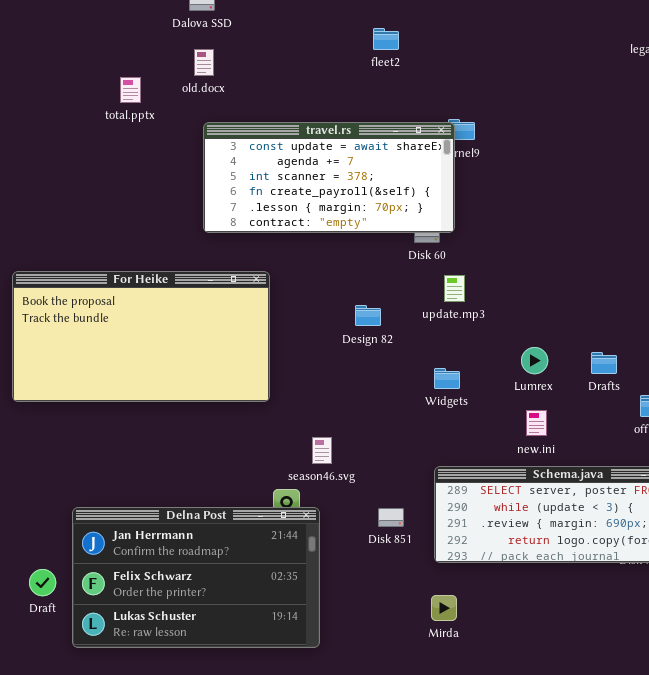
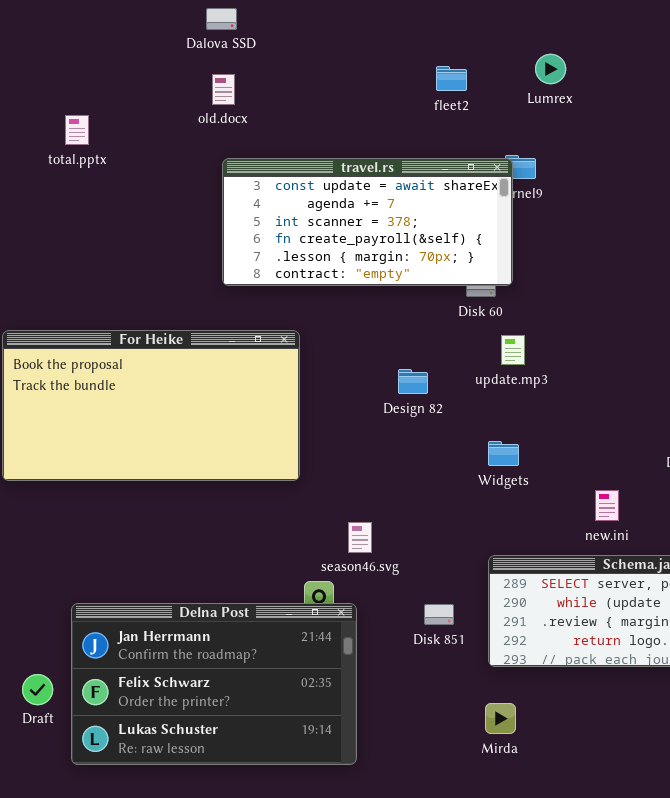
fleet2: [373,28,399,50] -> [436,66,467,91], moved
total.pptx: [120,77,141,103] -> [65,115,89,145], moved
Lumrex: [521,347,548,374] -> [535,54,566,84], moved

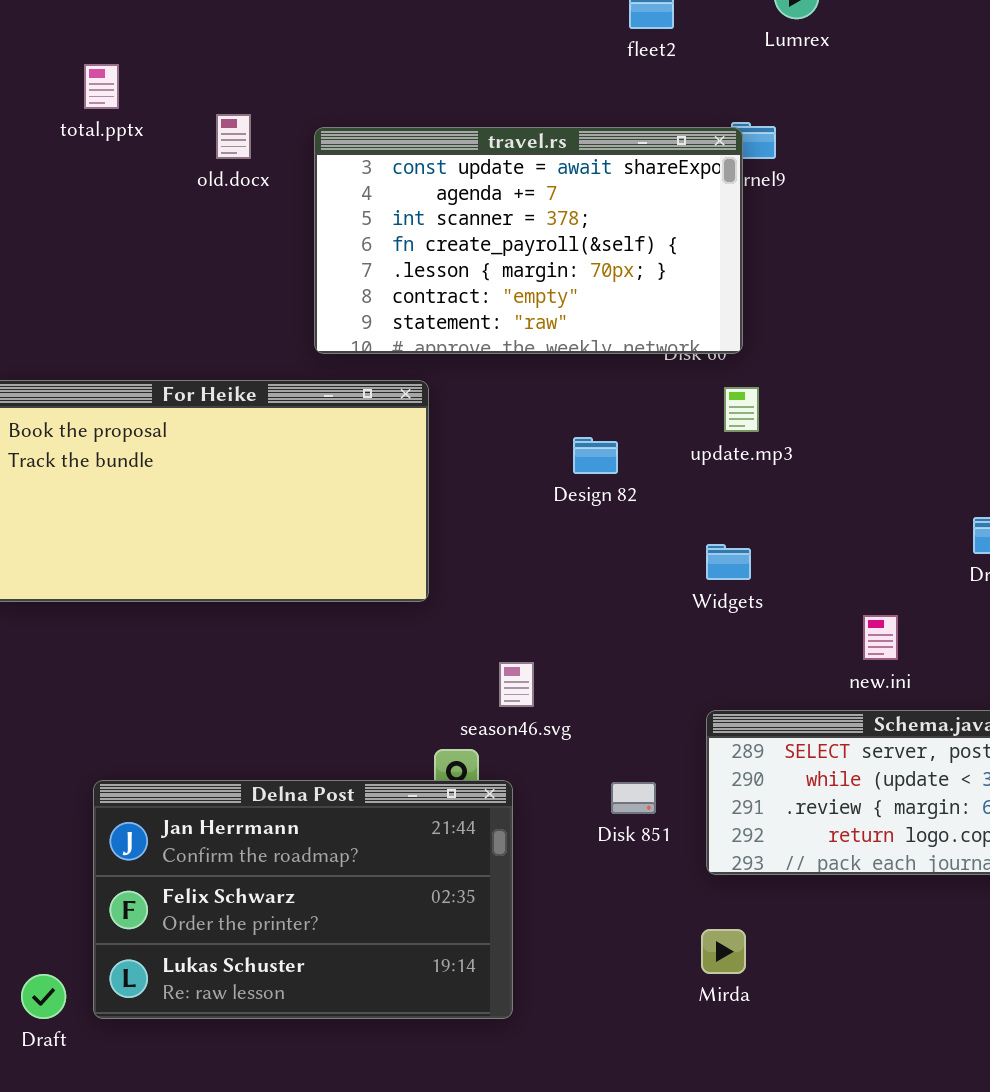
old.docx: [212,74,235,105] -> [216,114,251,159], moved
travel.rs: [222,158,513,286] -> [314,127,743,354], resized
Draft: [22,674,53,705] -> [21,974,66,1019], moved

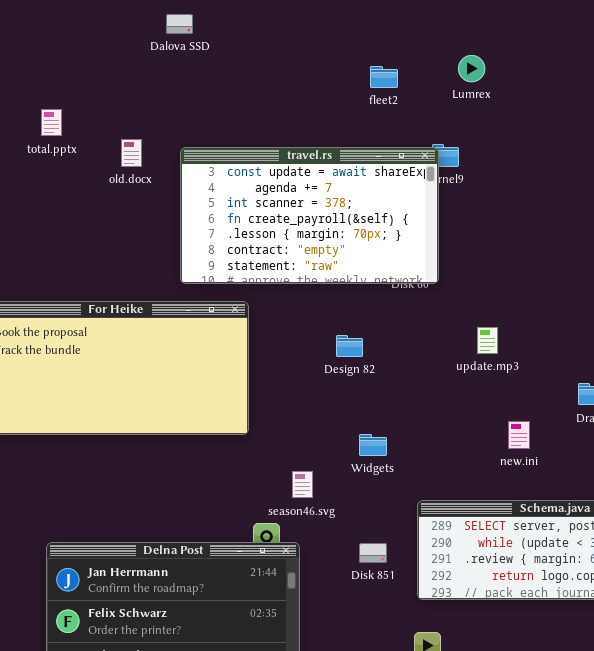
update.mp3: [724,387,759,432] -> [477,327,498,354], moved
Widgets: [706,544,751,580] -> [359,434,387,456], moved
new.ini: [863,615,898,660] -> [508,421,530,449], moved

